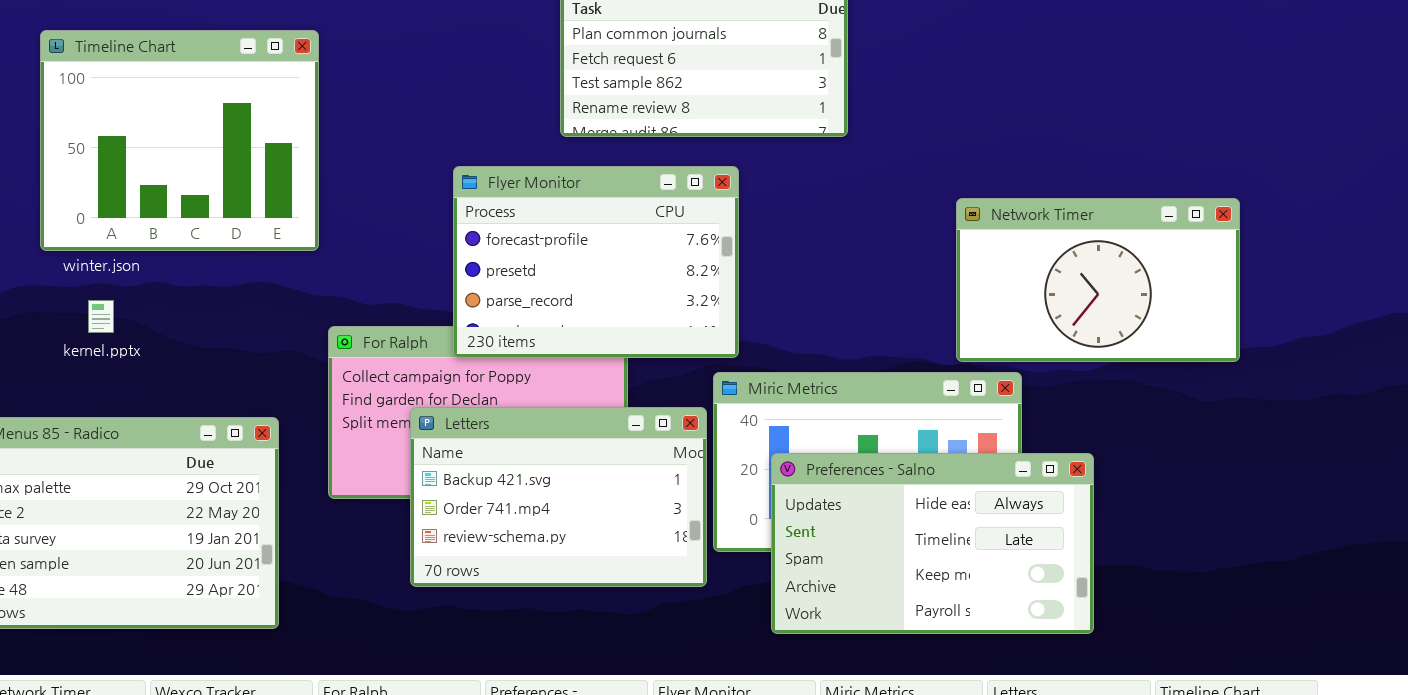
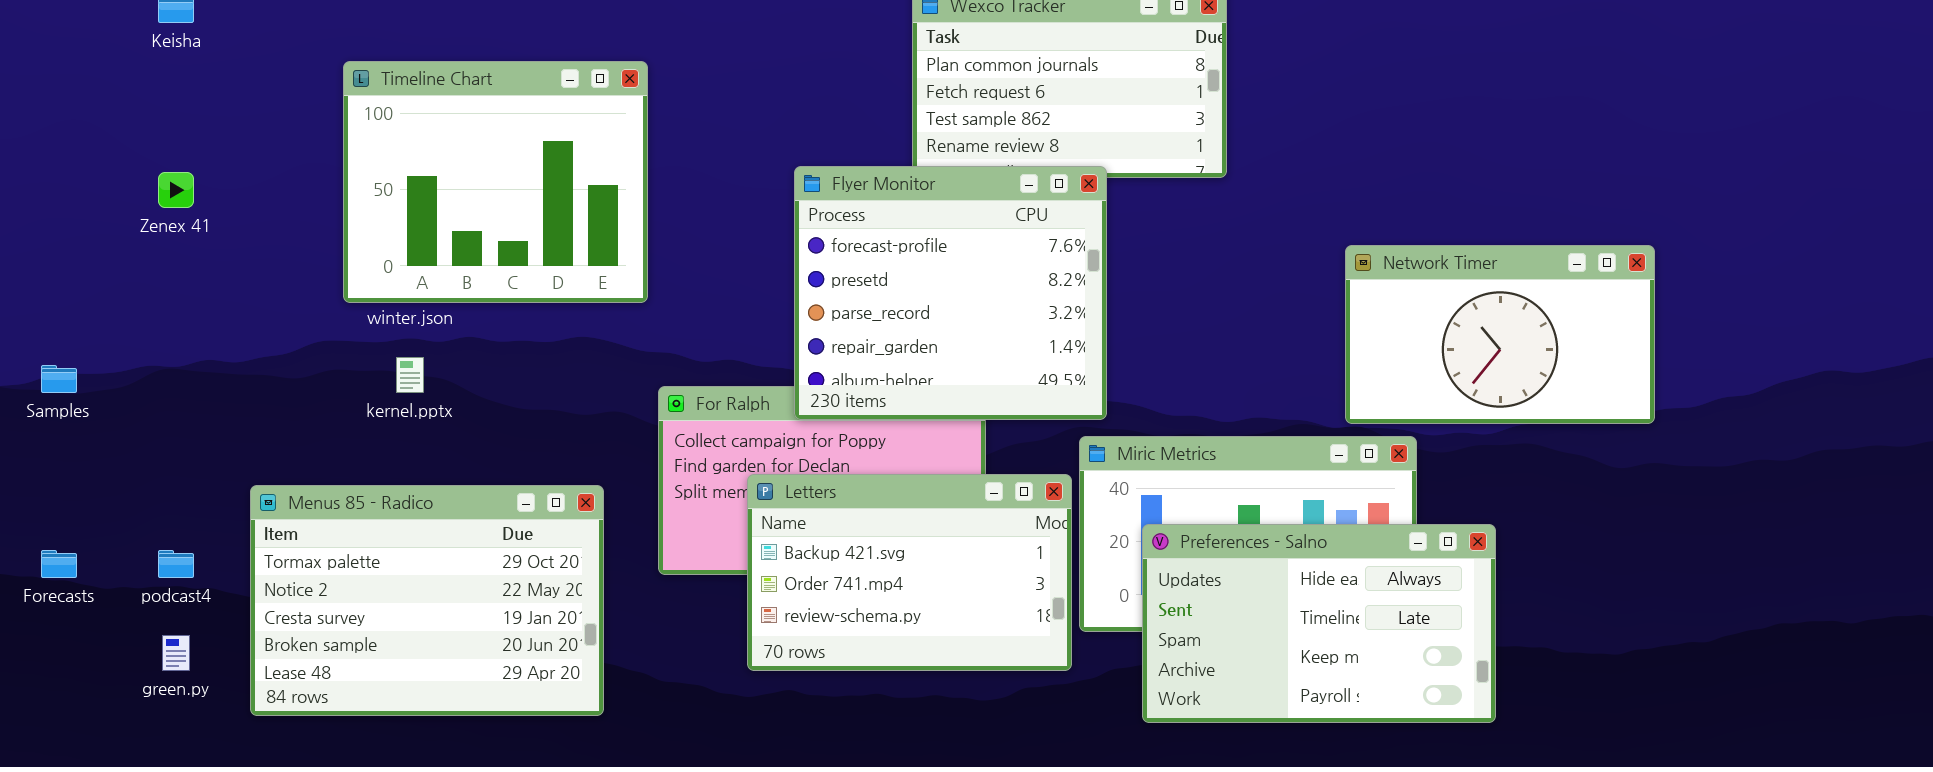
Flyer Monitor: [453,166,739,358] -> [794,166,1107,420], resized

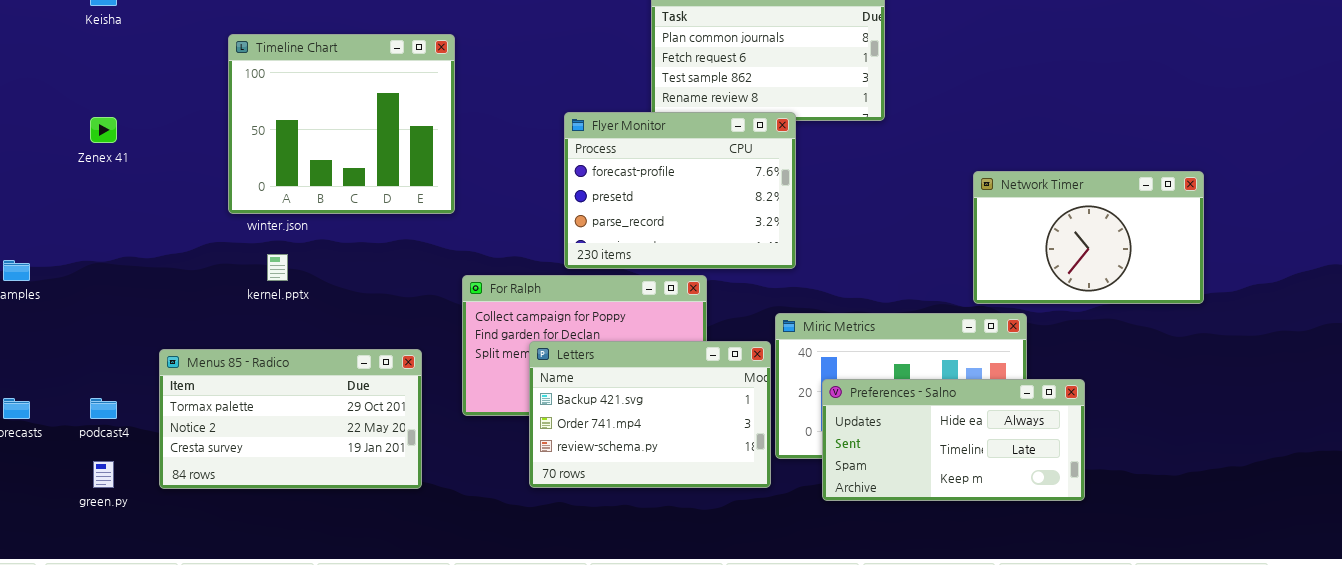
Flyer Monitor: [794,166,1107,420] -> [564,112,796,269], resized
Menus 85 - Radico: [250,485,604,716] -> [159,349,422,489], resized
Preferences - Salno: [1142,524,1496,723] -> [822,379,1085,501], resized

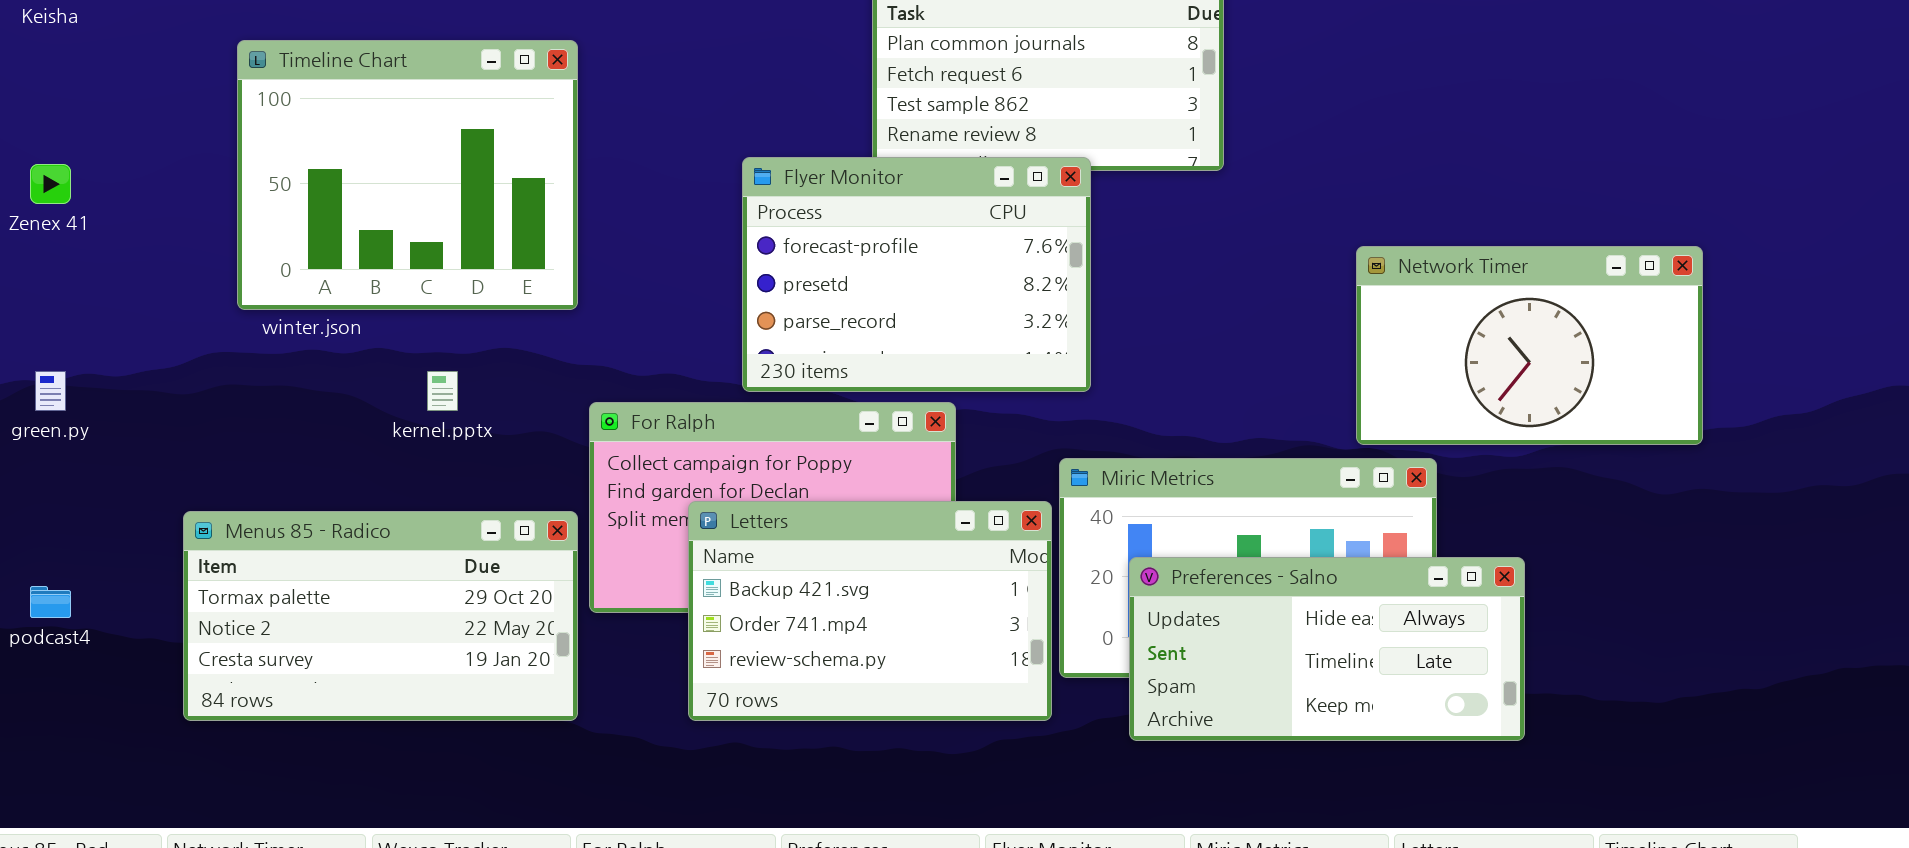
kernel.pptx: [267,254,288,281] -> [427,371,458,411], moved
Menus 85 - Radico: [159,349,422,489] -> [183,511,578,721], moved
green.py: [93,461,114,488] -> [35,371,66,411], moved

